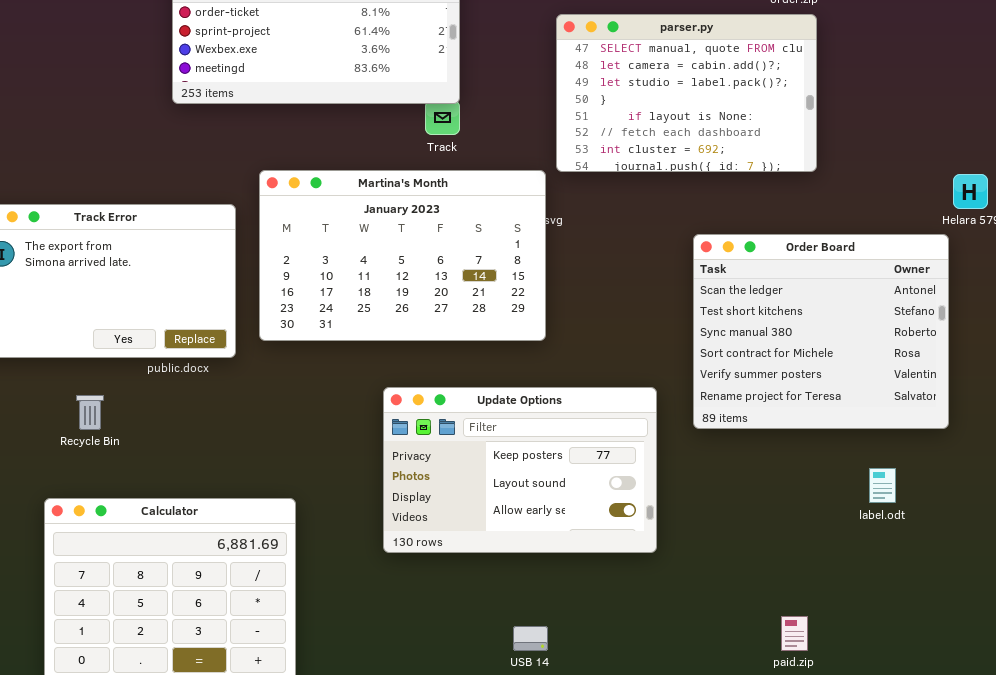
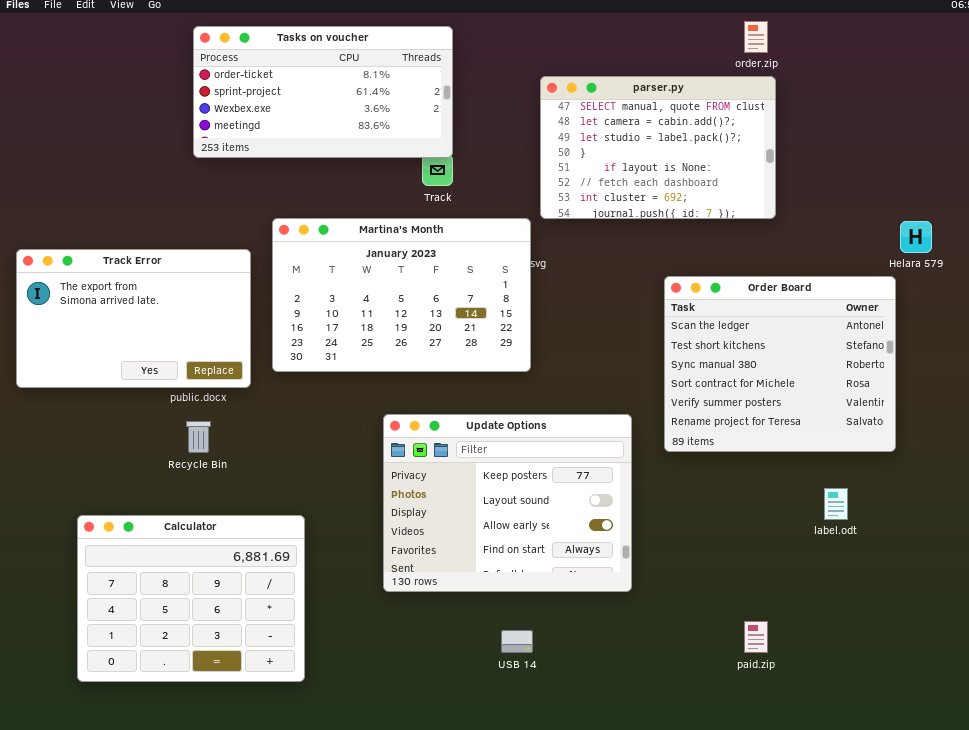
Update Options: [383,387,657,553] -> [383,414,632,592], resized
Recycle Bin: [76,395,104,430] -> [186,421,211,453], moved

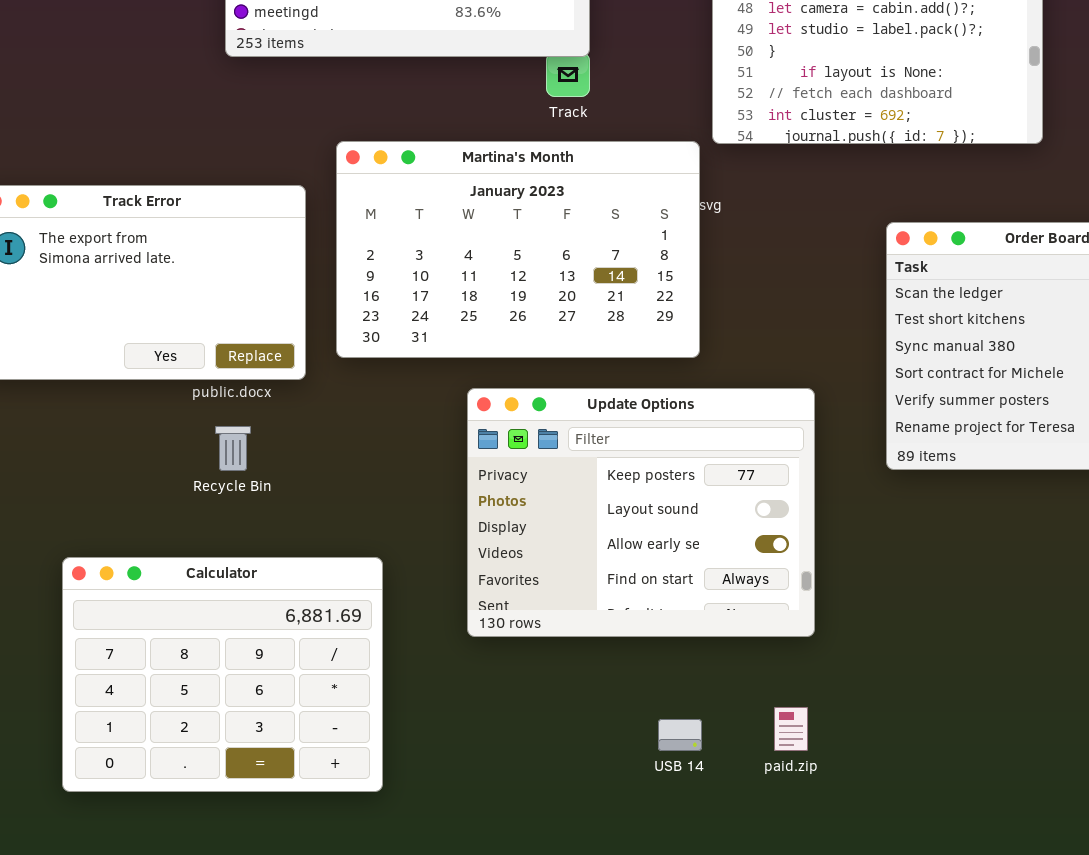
Update Options: [383,414,632,592] -> [467,388,815,637], moved
paid.zip: [744,621,768,653] -> [774,707,808,751], moved

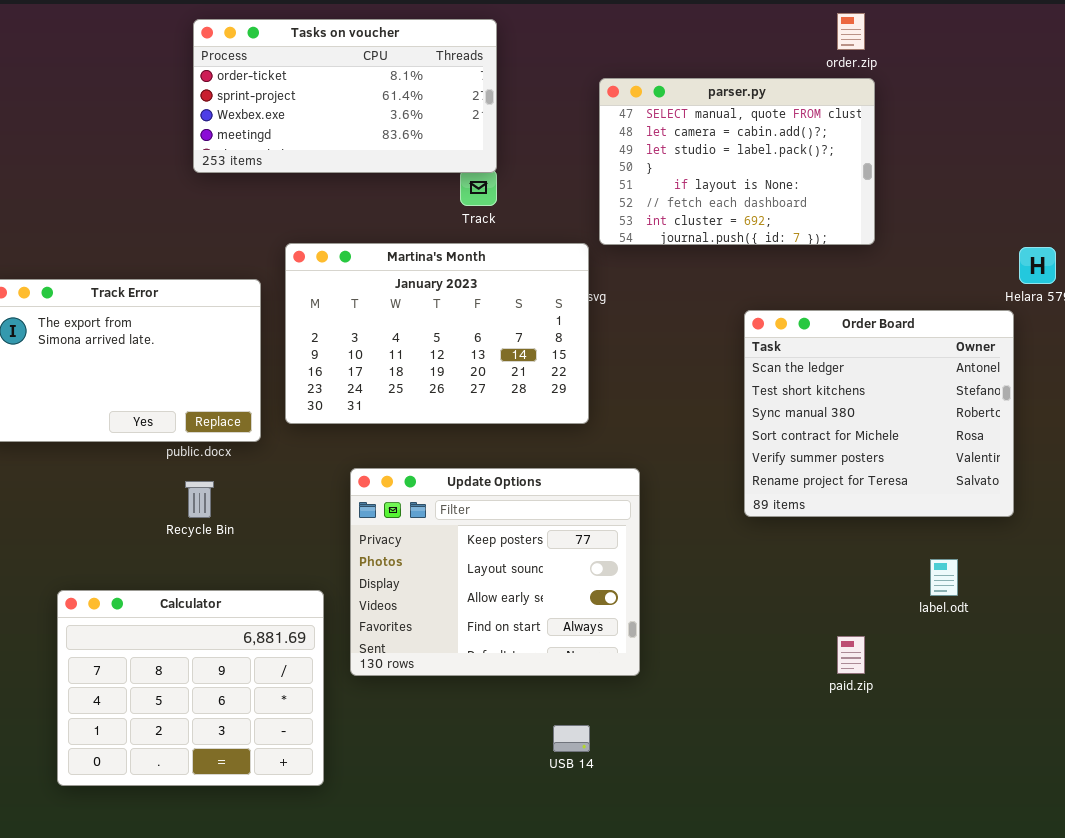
Update Options: [467,388,815,637] -> [350,468,640,676], moved
paid.zip: [774,707,808,751] -> [837,636,865,674], moved

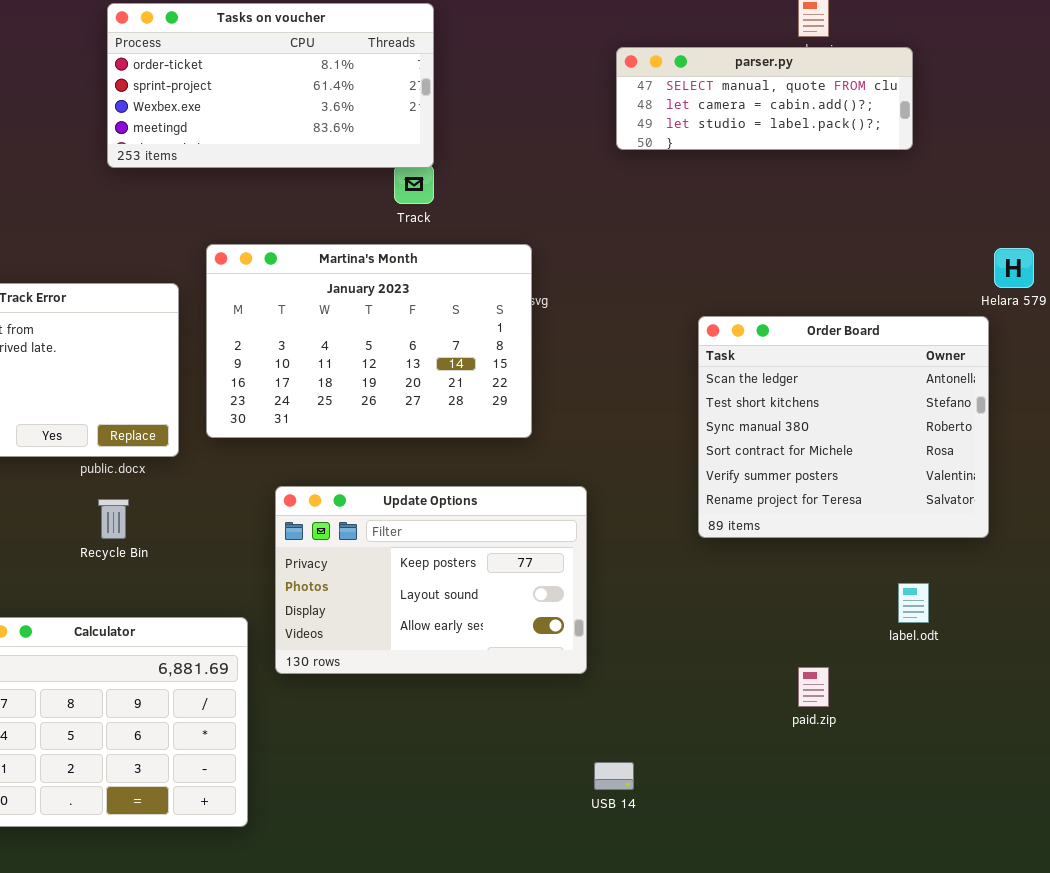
parser.py: [599,78,875,245] -> [616,47,913,150], moved, resized
Update Options: [350,468,640,676] -> [275,486,587,674], resized
USB 14: [553,725,590,752] -> [594,762,634,790], moved

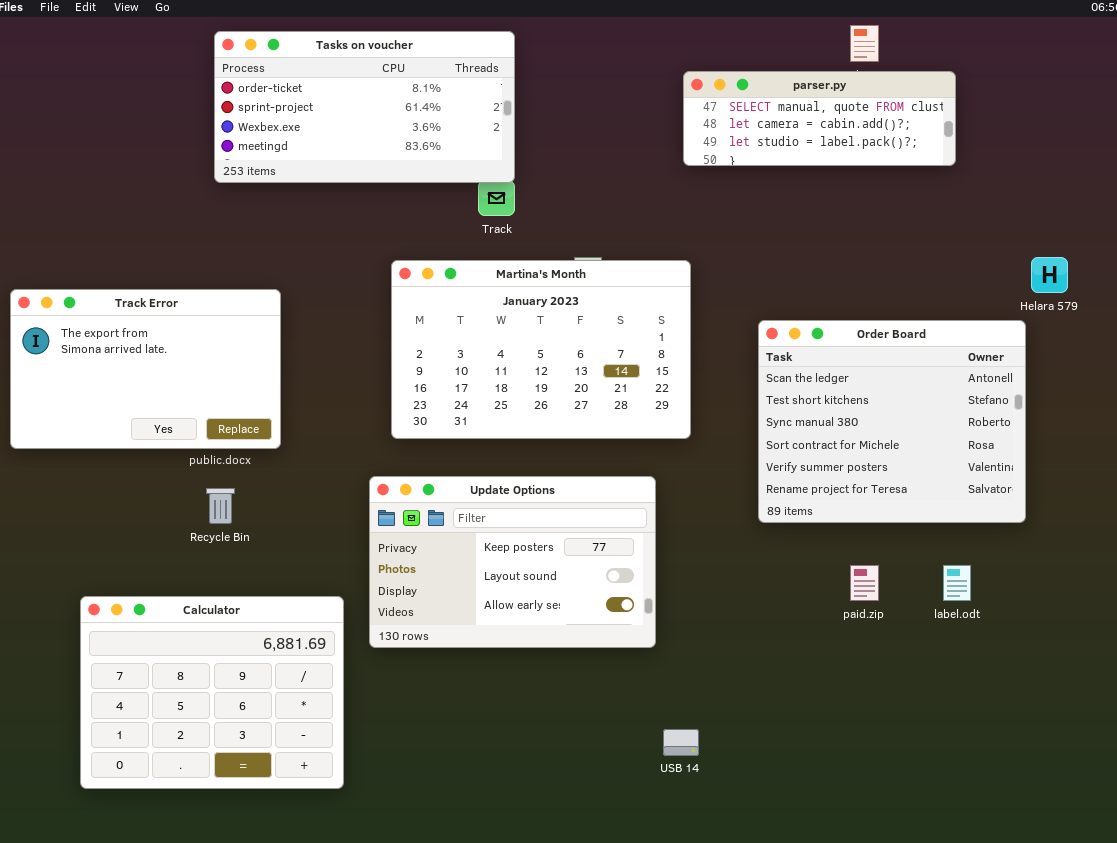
Martina's Month: [206,244,532,438] -> [391,260,691,439], moved
paid.zip: [798,667,829,707] -> [850,565,879,601], moved

